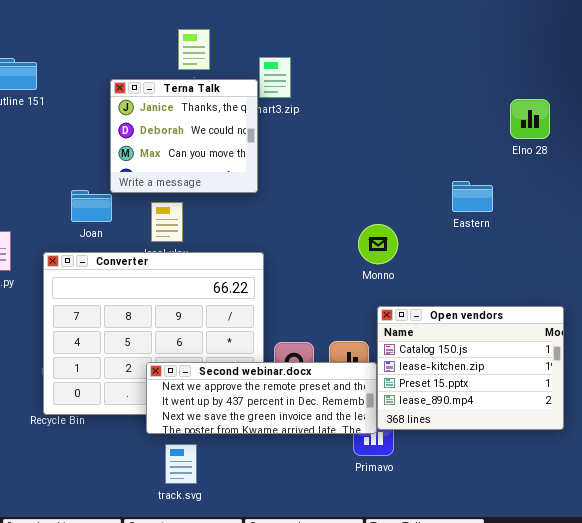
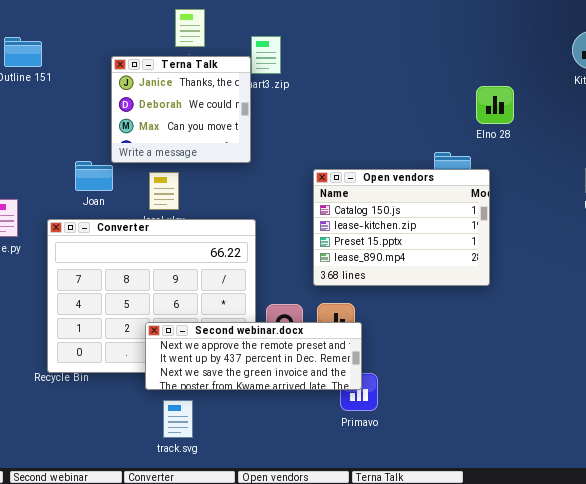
Elno 28: [510,99,550,139] -> [476,86,514,124], moved
Open vendors: [377,306,564,430] -> [313,169,490,286], moved

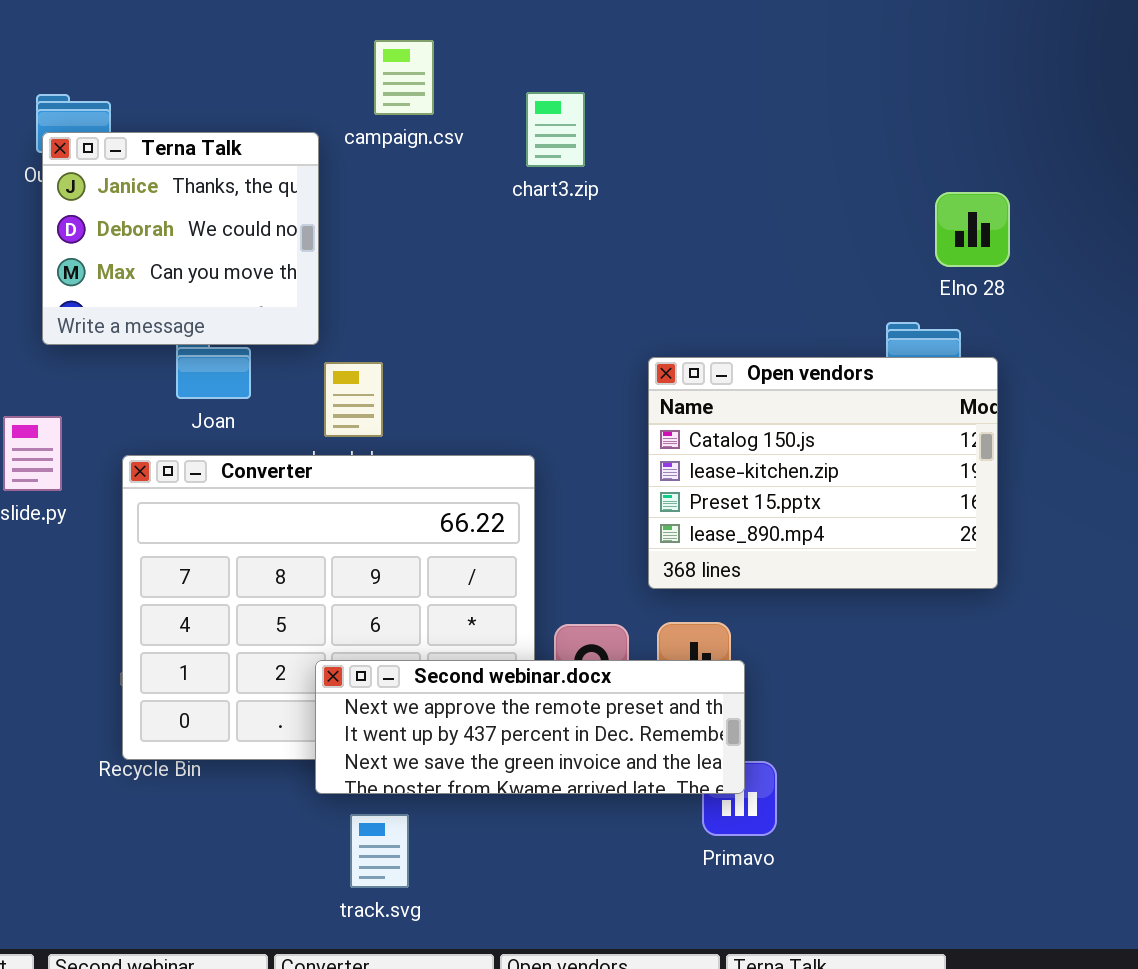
Terna Talk: [111,56,251,163] -> [42,132,319,345], moved
Elno 28: [476,86,514,124] -> [935,192,1010,267], moved

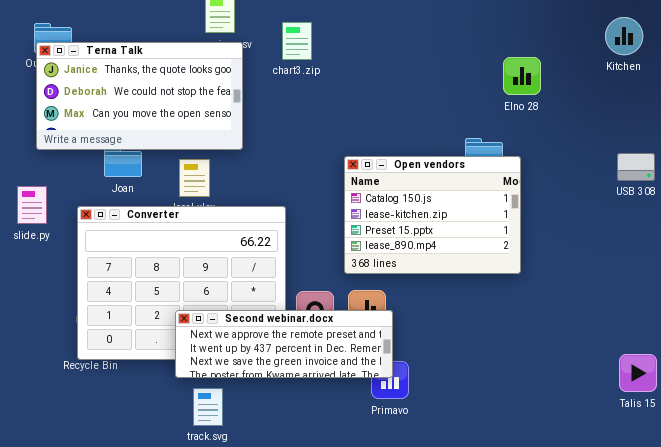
Terna Talk: [42,132,319,345] -> [36,42,243,150], resized
Elno 28: [935,192,1010,267] -> [503,57,541,95], moved

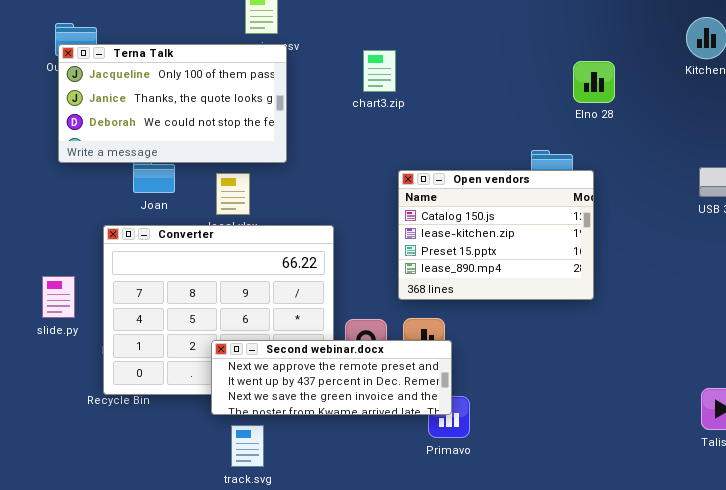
chart3.zip: [282,22,312,60] -> [363,50,396,92], moved
Terna Talk: [36,42,243,150] -> [58,44,287,163], scrolled up 1 row
slide.py: [17,186,47,224] -> [42,276,75,318], moved

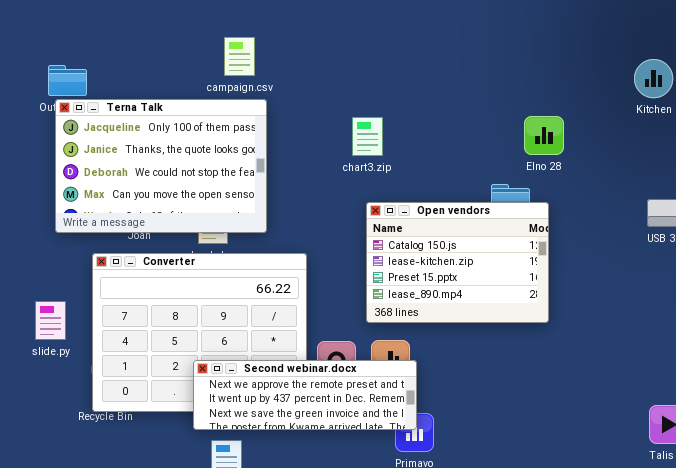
Terna Talk: [58,44,287,163] -> [55,99,267,233], moved, resized
chart3.zip: [363,50,396,92] -> [352,117,383,156], moved
Elno 28: [573,61,615,103] -> [524,116,564,155], moved

